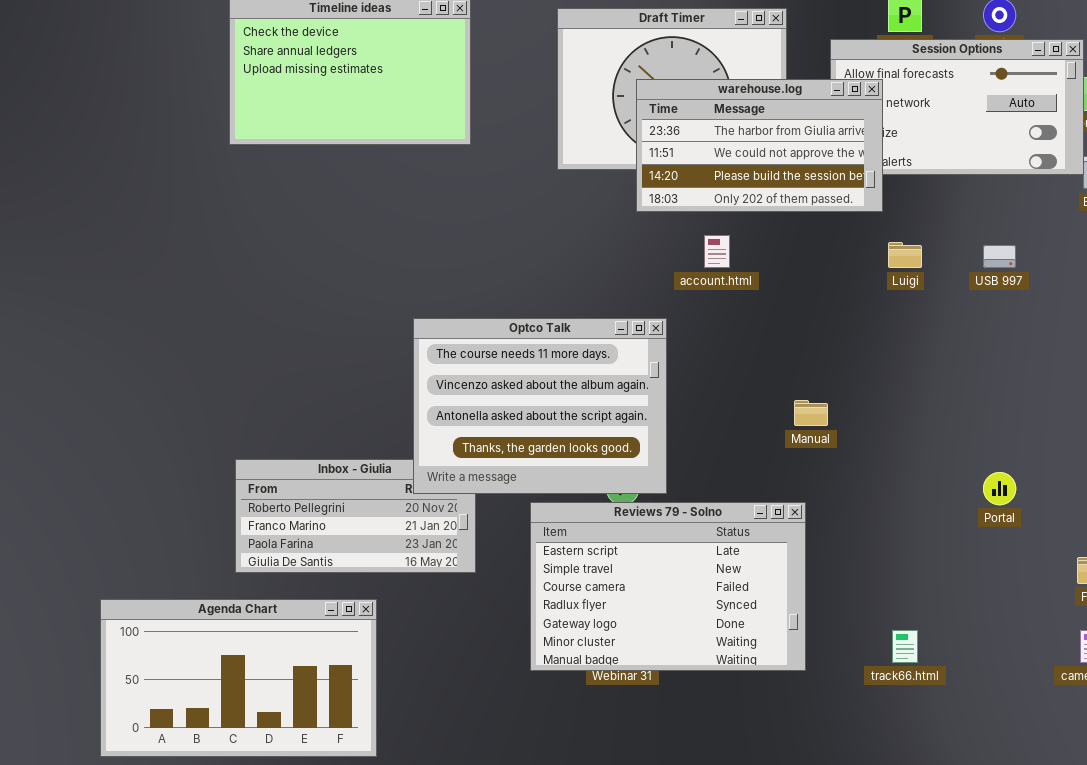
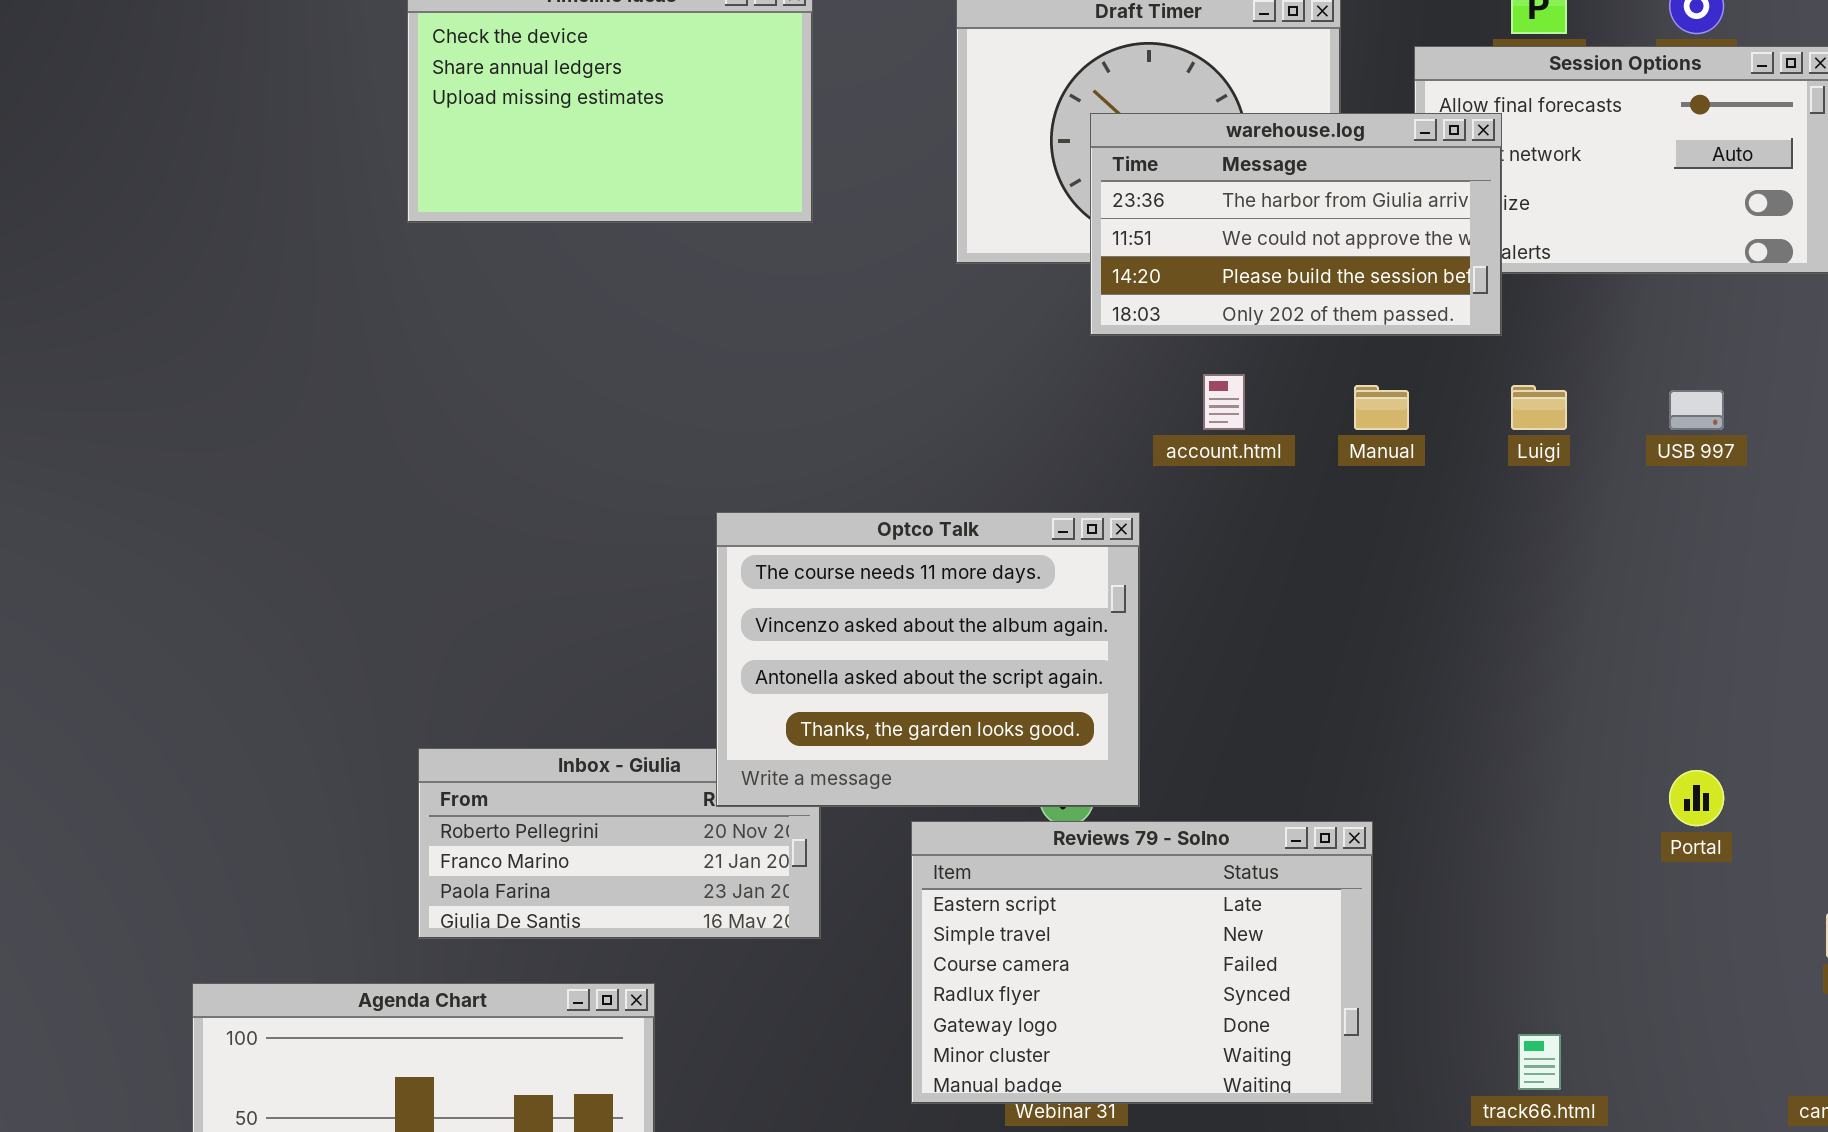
Manual: [794,400,828,426] -> [1354,385,1409,430], moved

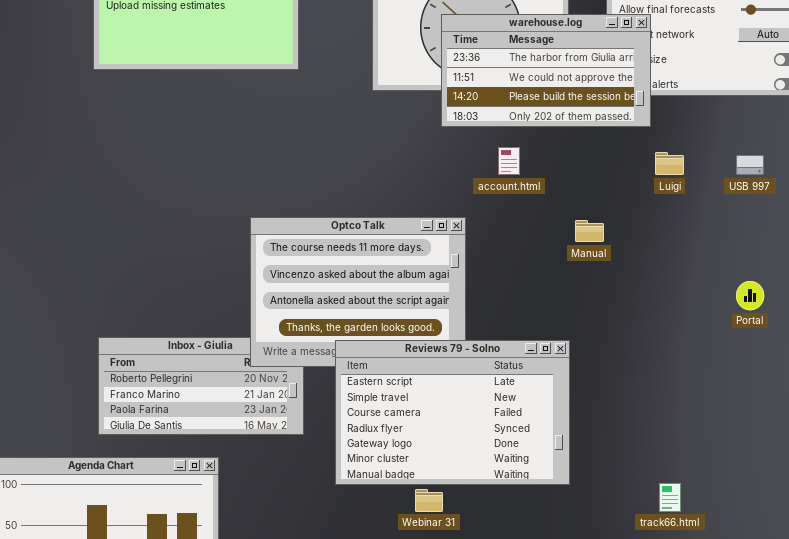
Manual: [1354,385,1409,430] -> [575,220,604,242], moved
Portal: [1669,770,1724,826] -> [736,281,764,310], moved
Reviews 79 - Solno: [911,821,1373,1104] -> [335,340,570,485], moved

